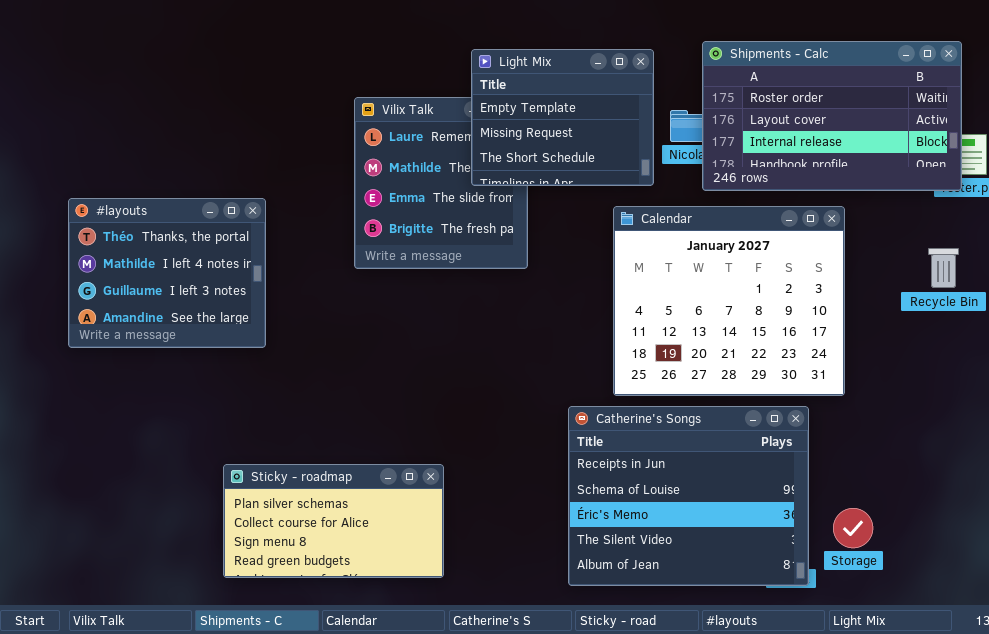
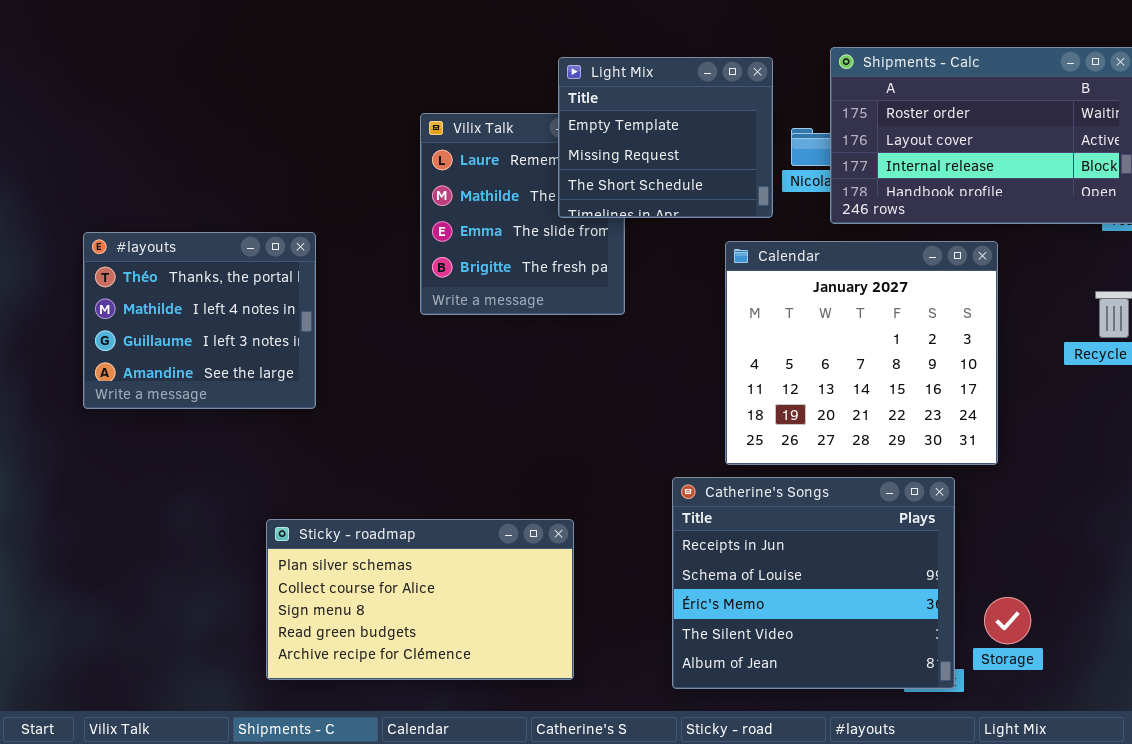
Sticky - roadmap: [223,464,444,578] -> [266,519,574,680], resized

